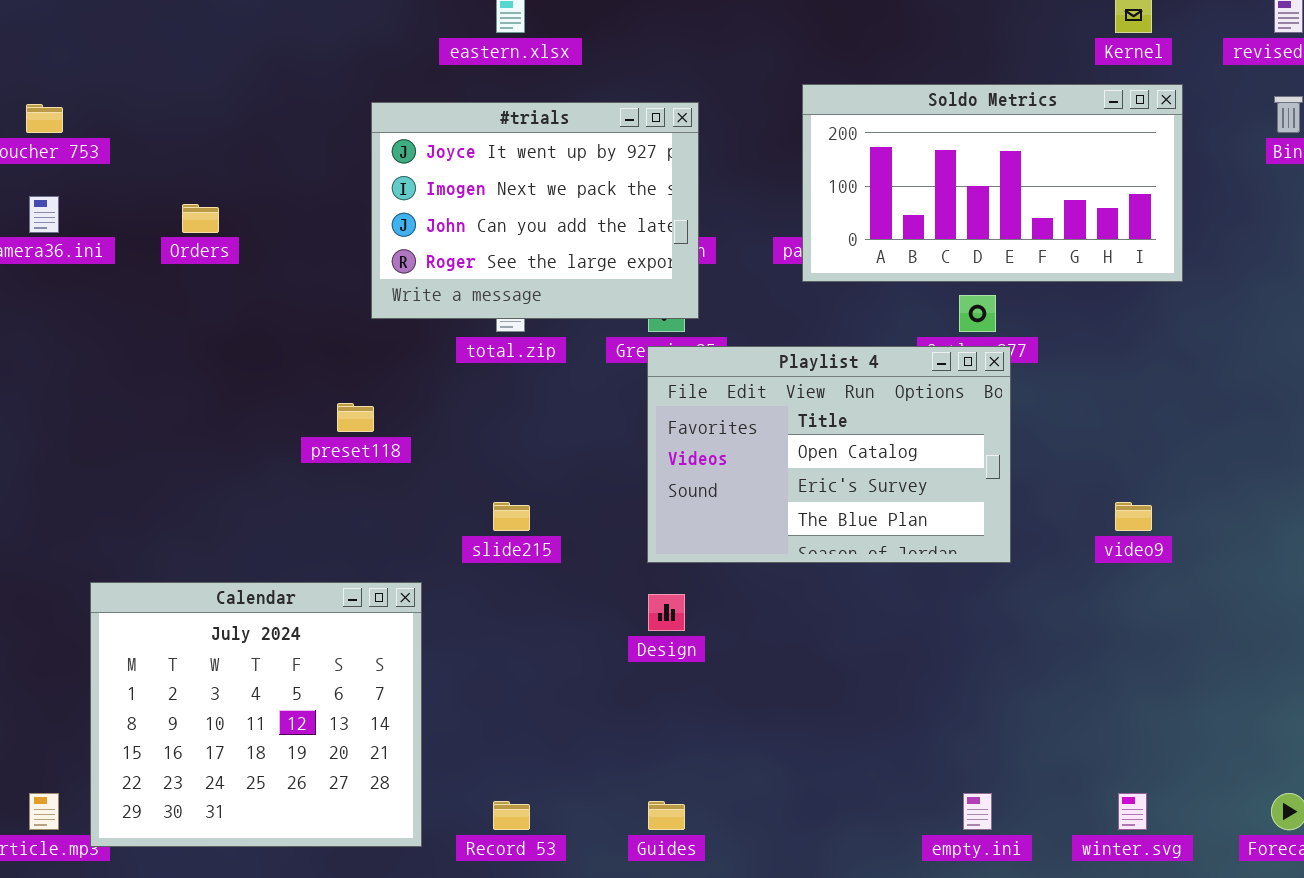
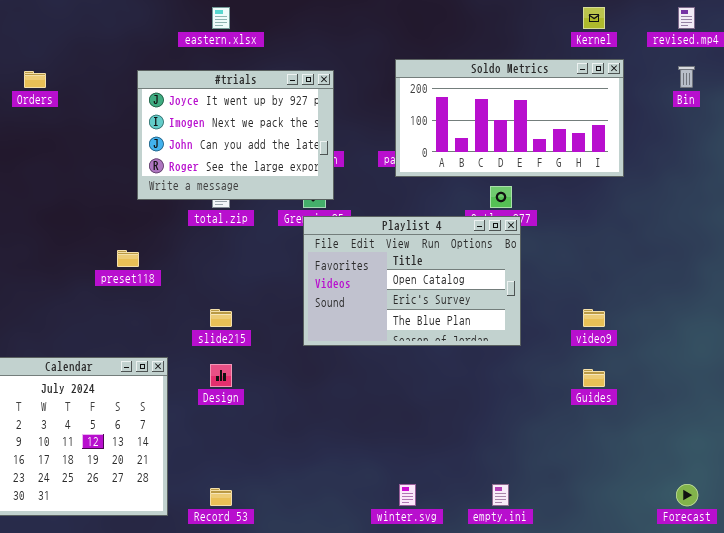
Orders: [182,204,219,233] -> [24,71,46,88], moved
Design: [648,594,685,631] -> [210,364,232,387], moved
winter.svg: [1118,793,1147,830] -> [399,484,416,506], moved
Guides: [648,801,685,830] -> [583,369,605,387], moved

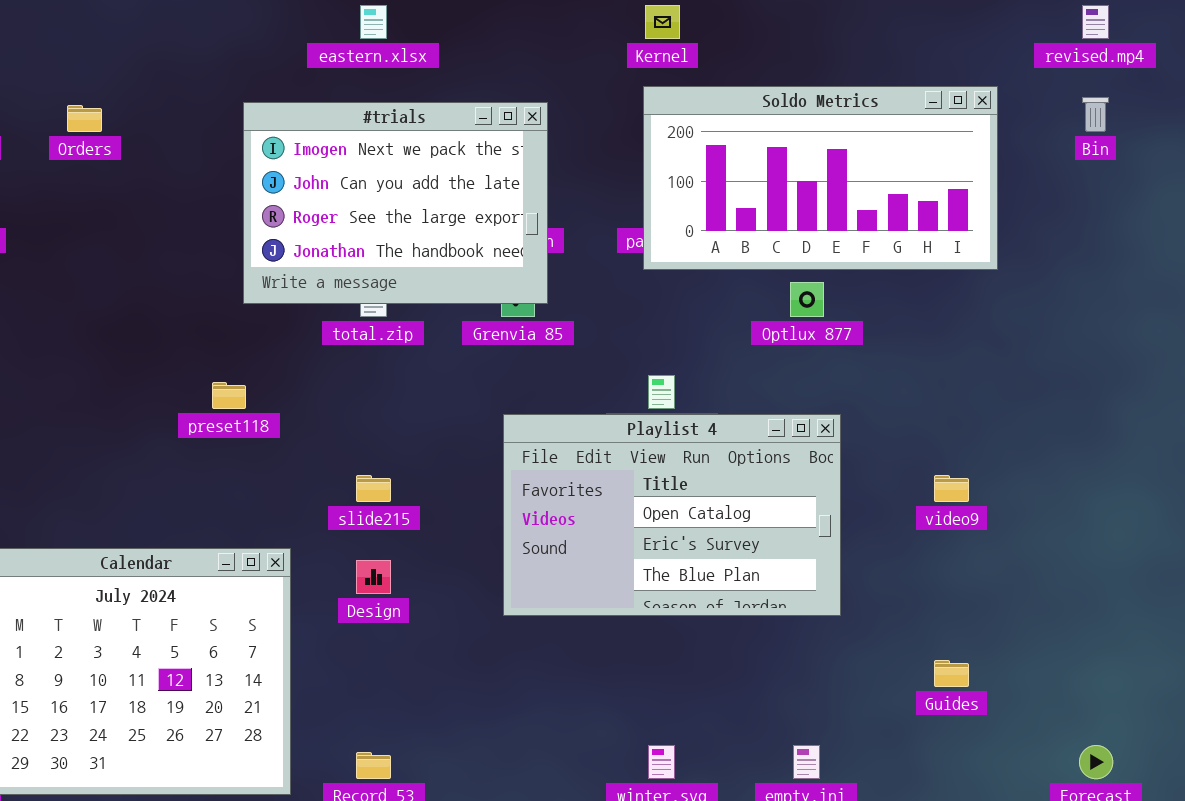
Kernel: [583,7,605,29] -> [645,5,680,39], moved
#trials: [137,70,334,200] -> [243,102,548,304], scrolled down 1 row
Playlist 4: [303,216,521,346] -> [503,414,841,616], moved
Guides: [583,369,605,387] -> [934,660,969,687], moved

